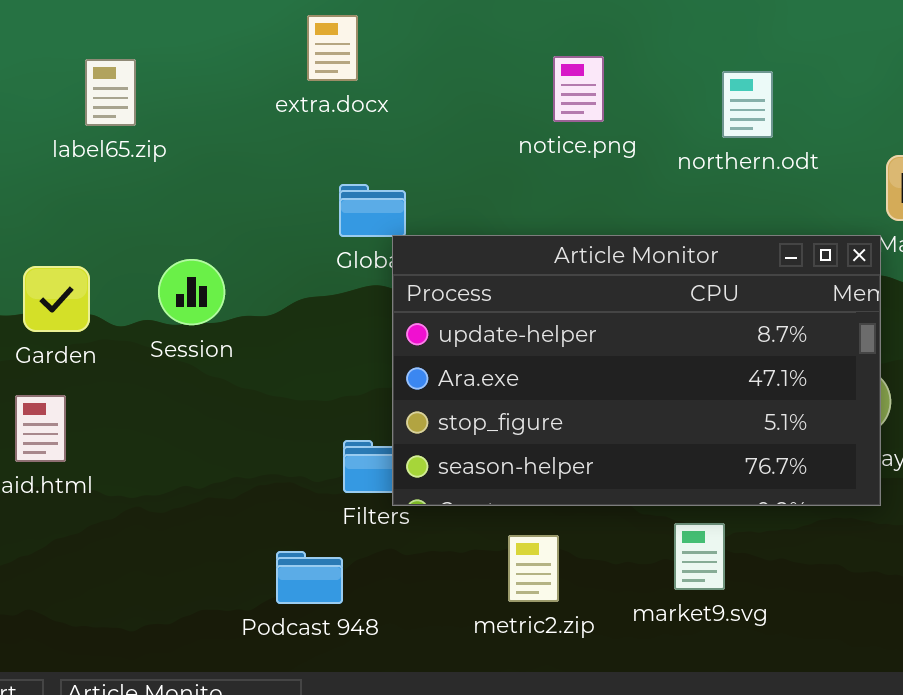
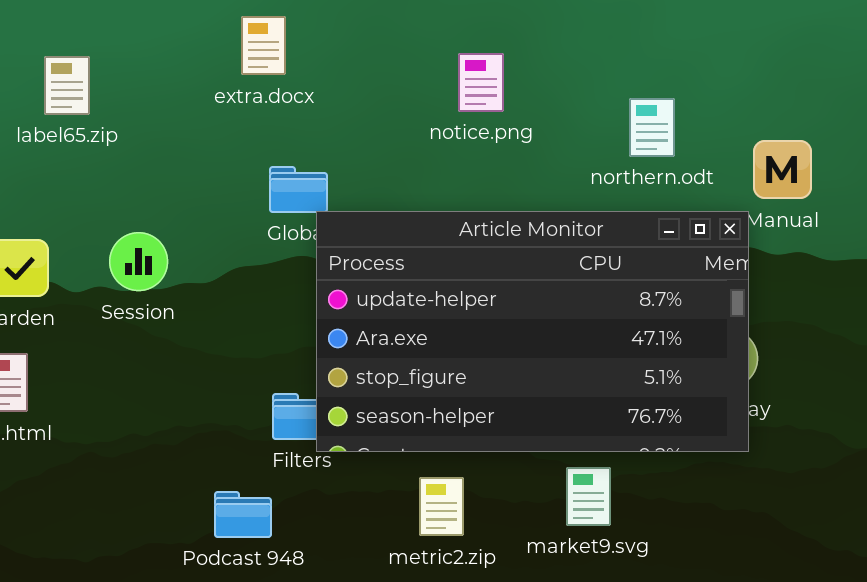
northern.odt: [722,71,773,138] -> [629,98,675,157], moved

